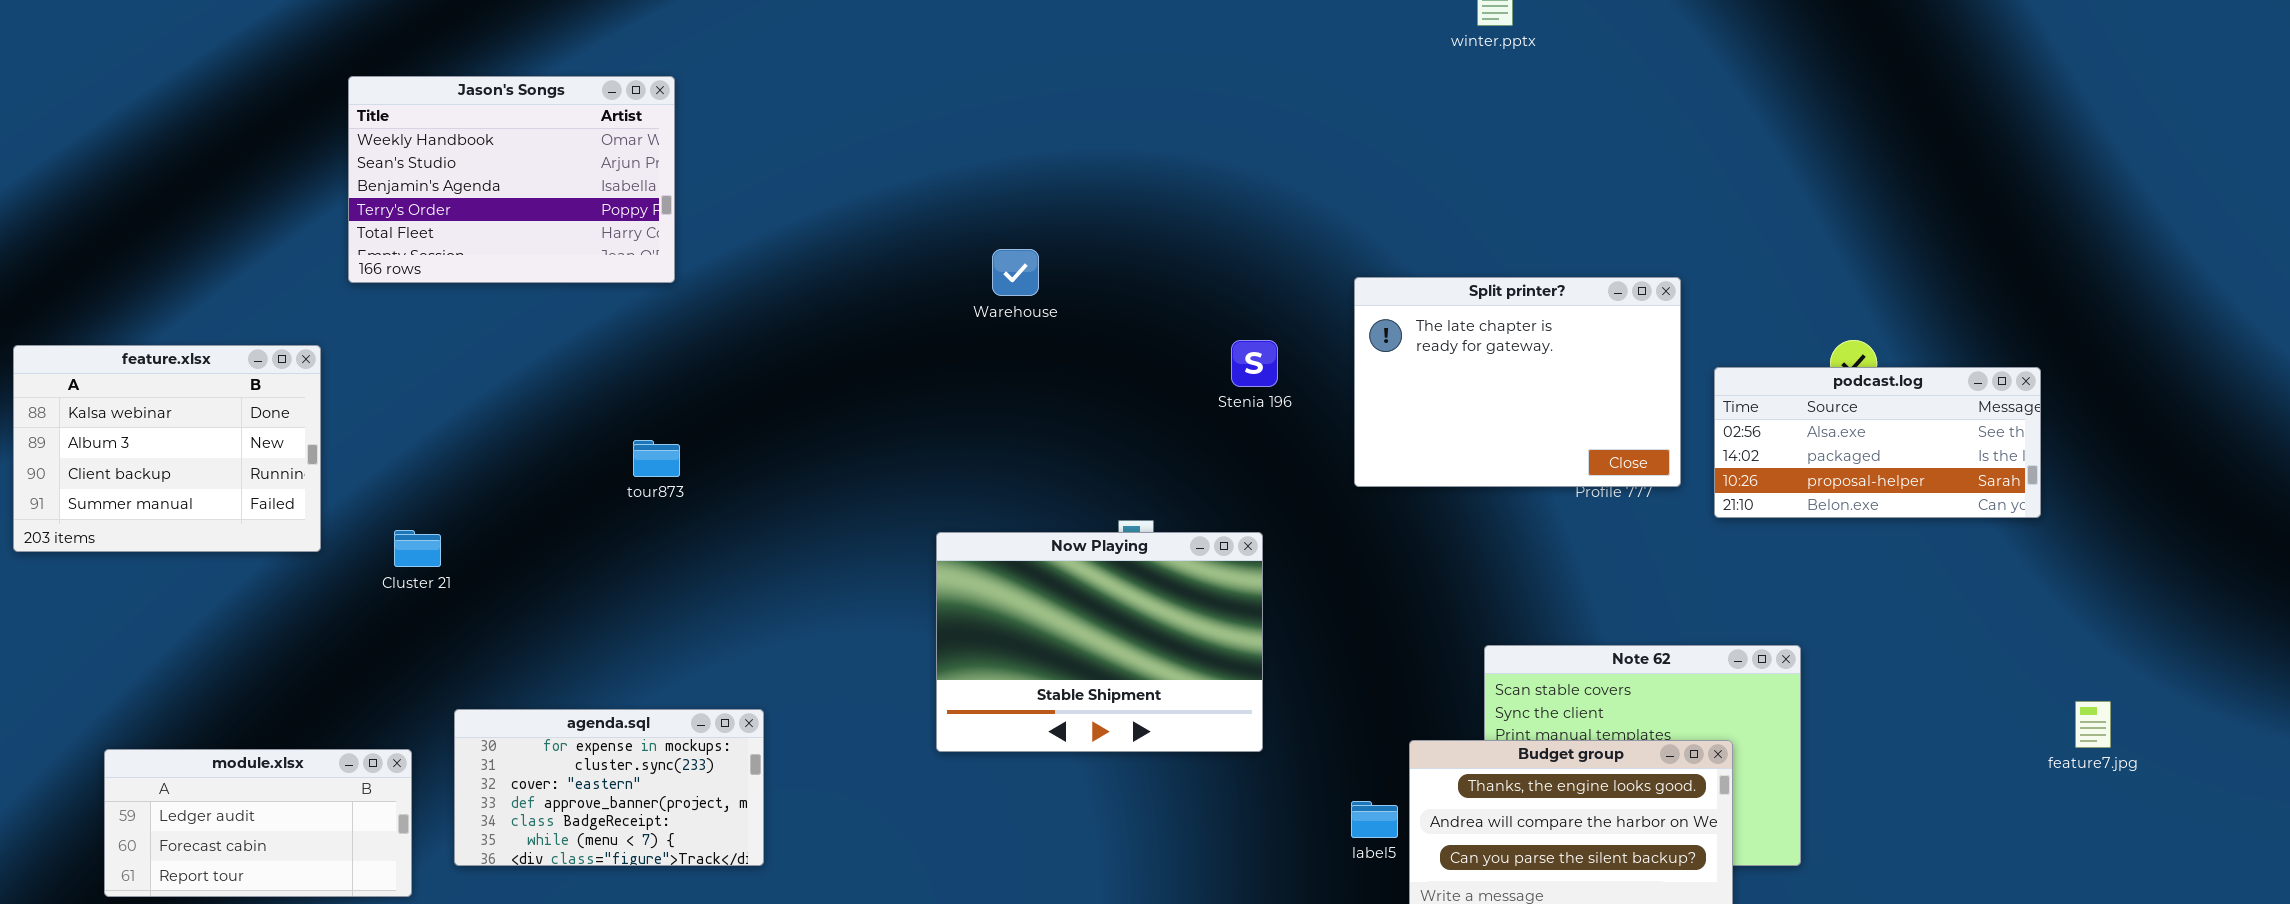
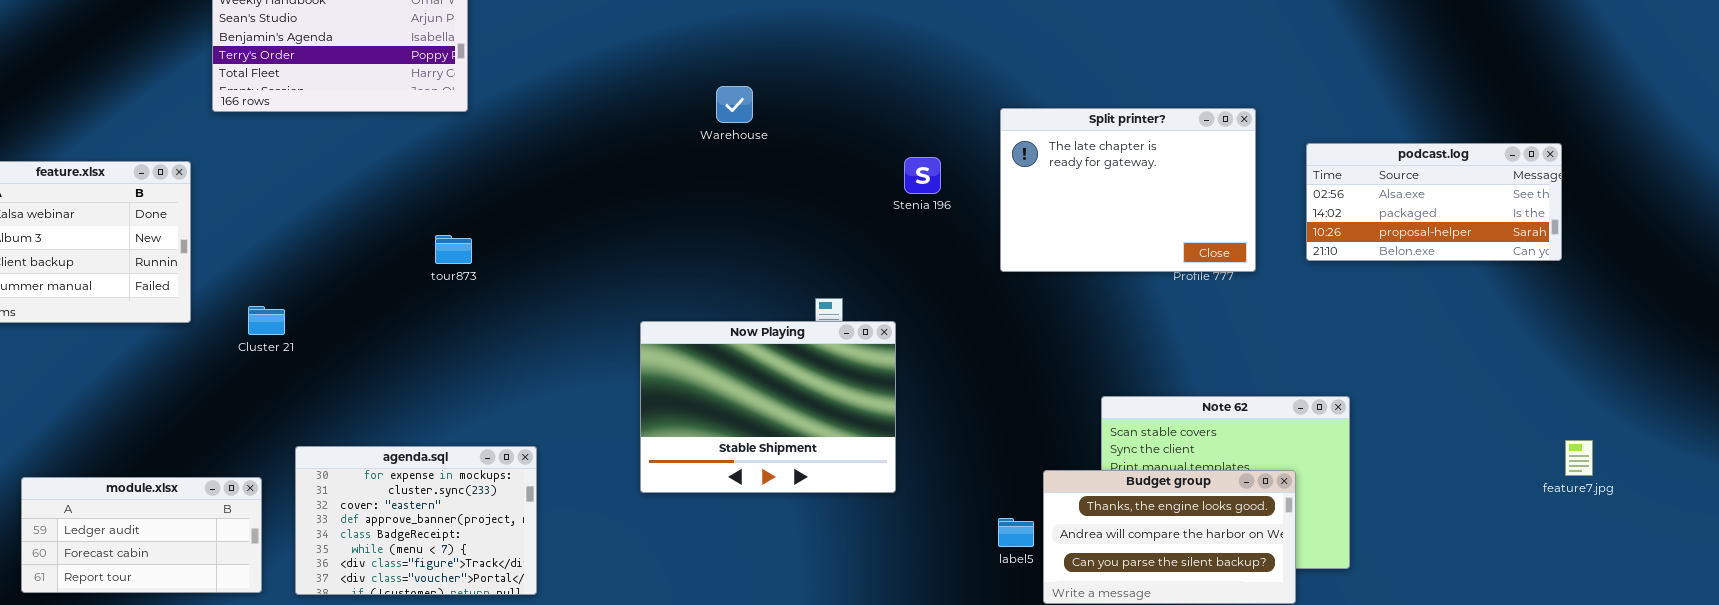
podcast.log: [1714,367,2041,518] -> [1306,143,1562,261], moved
Now Playing: [936,532,1263,752] -> [640,321,896,493], moved
agenda.sql: [454,709,764,866] -> [295,446,537,595], resized

